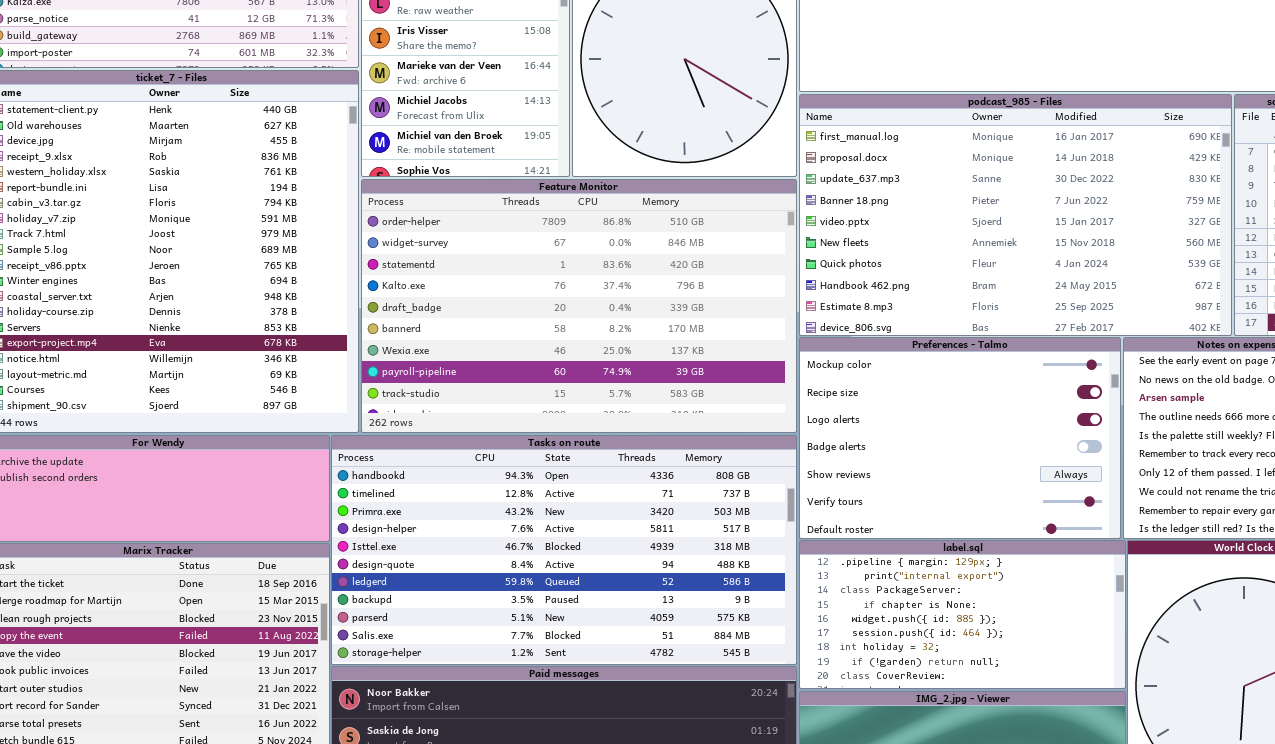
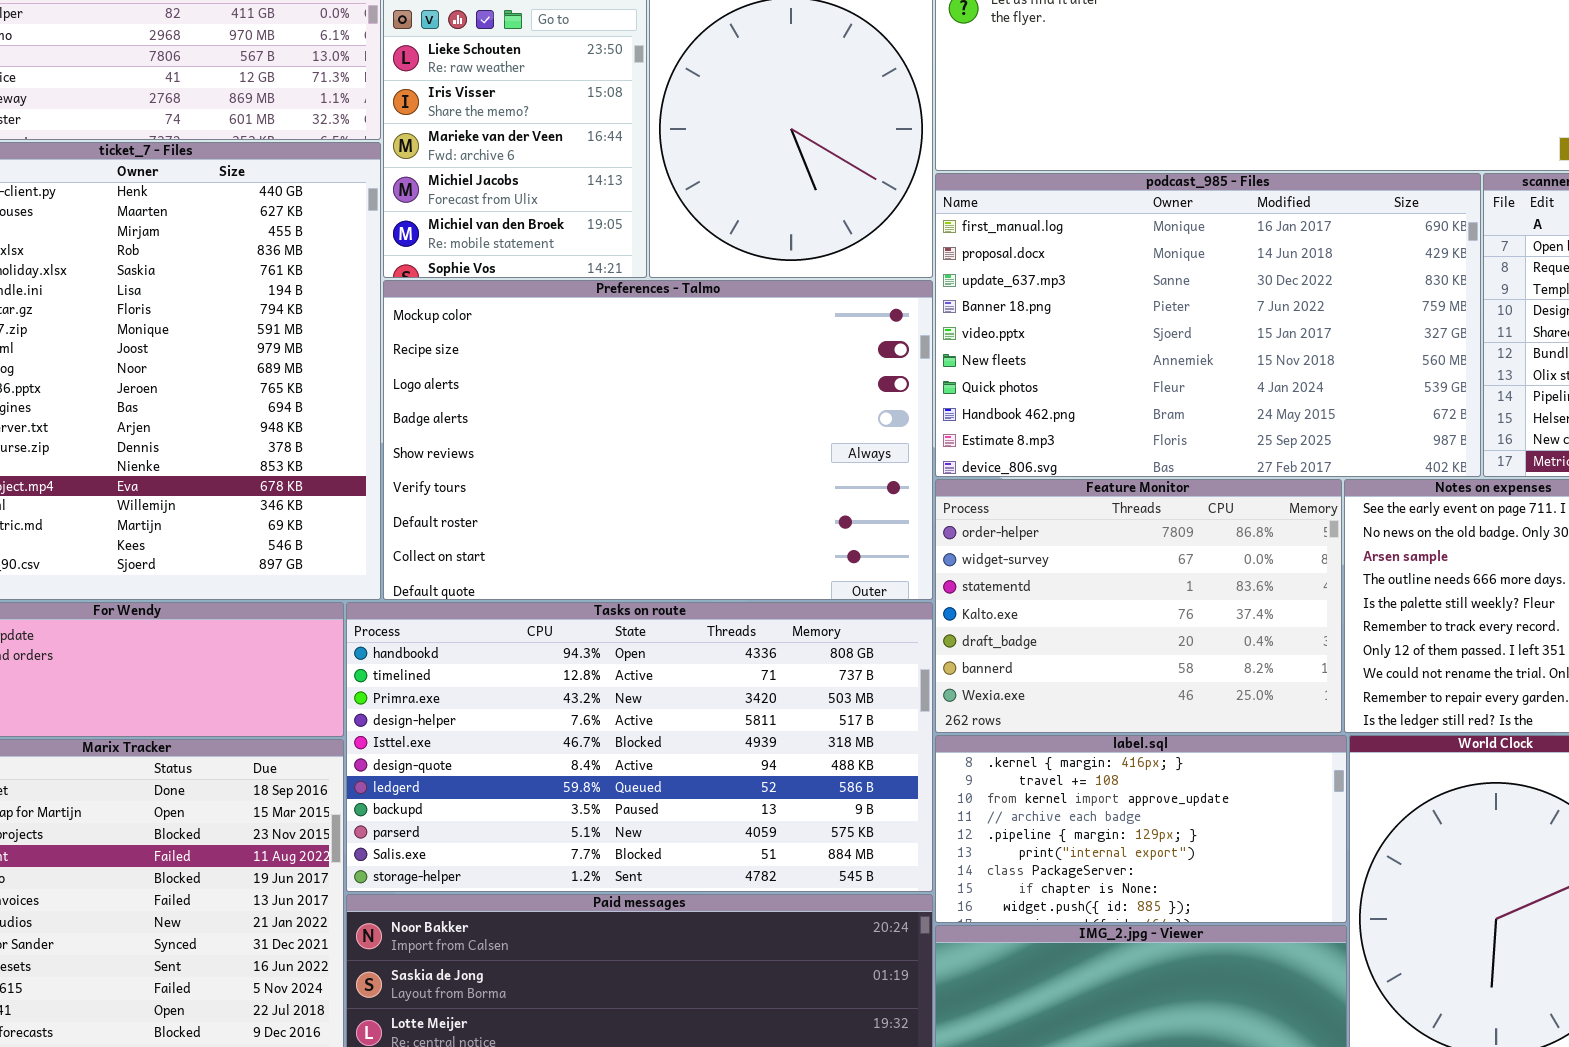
Feature Monitor: [361,179,797,433] -> [935,479,1342,733], moved, resized
Preferences - Talmo: [799,337,1121,539] -> [383,280,933,600], moved, resized
label.sql: [799,540,1126,689] -> [935,735,1347,923], scrolled up 4 rows

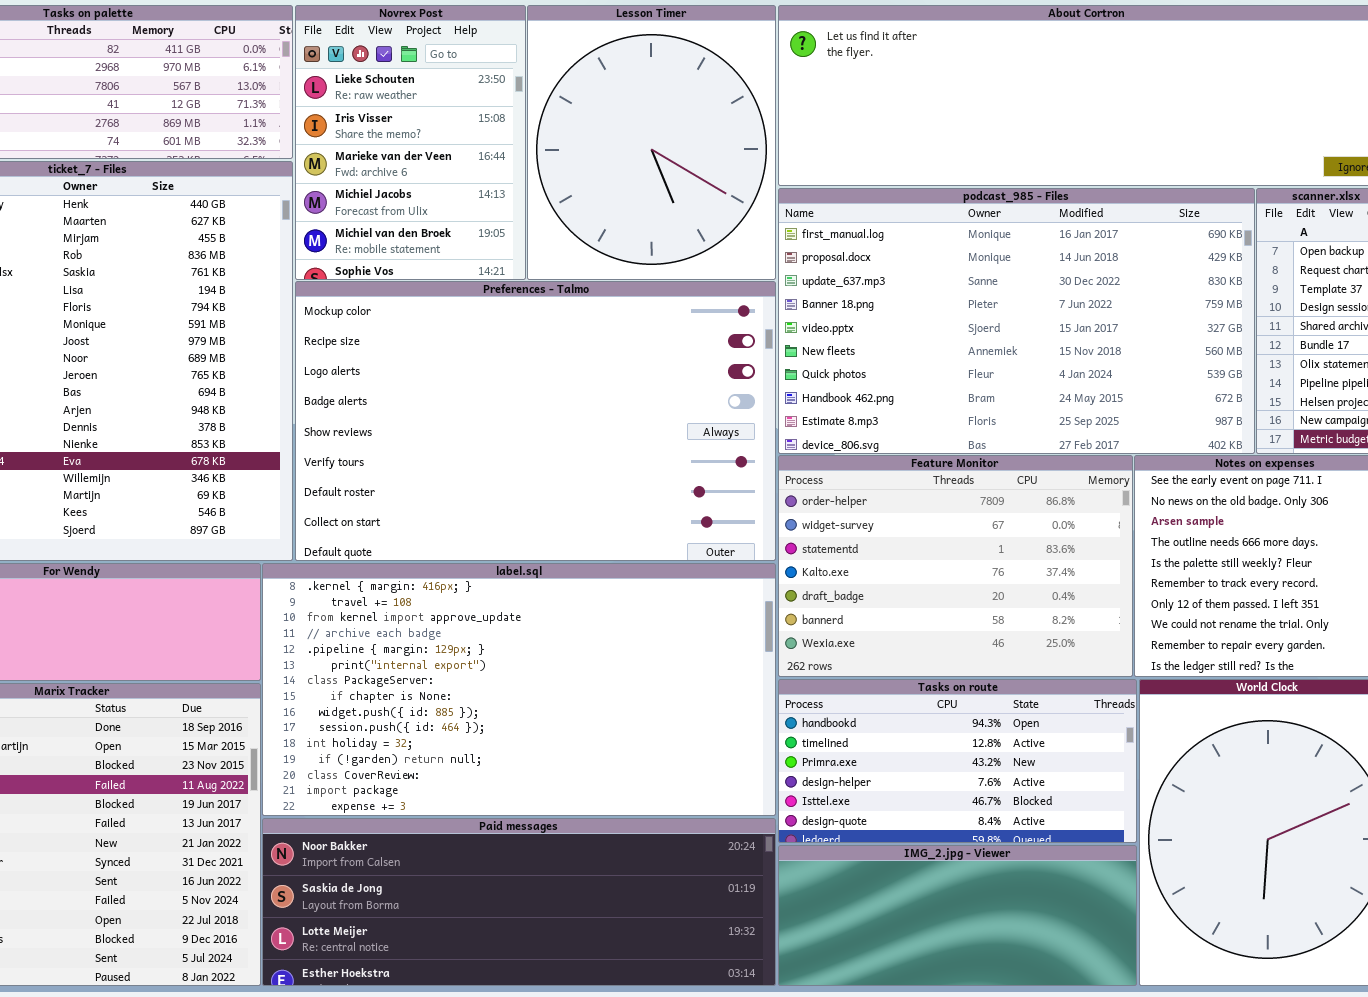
Tasks on route: [346,602,933,892] -> [778,679,1137,843], moved, resized
label.sql: [935,735,1347,923] -> [262,563,776,816], moved, resized

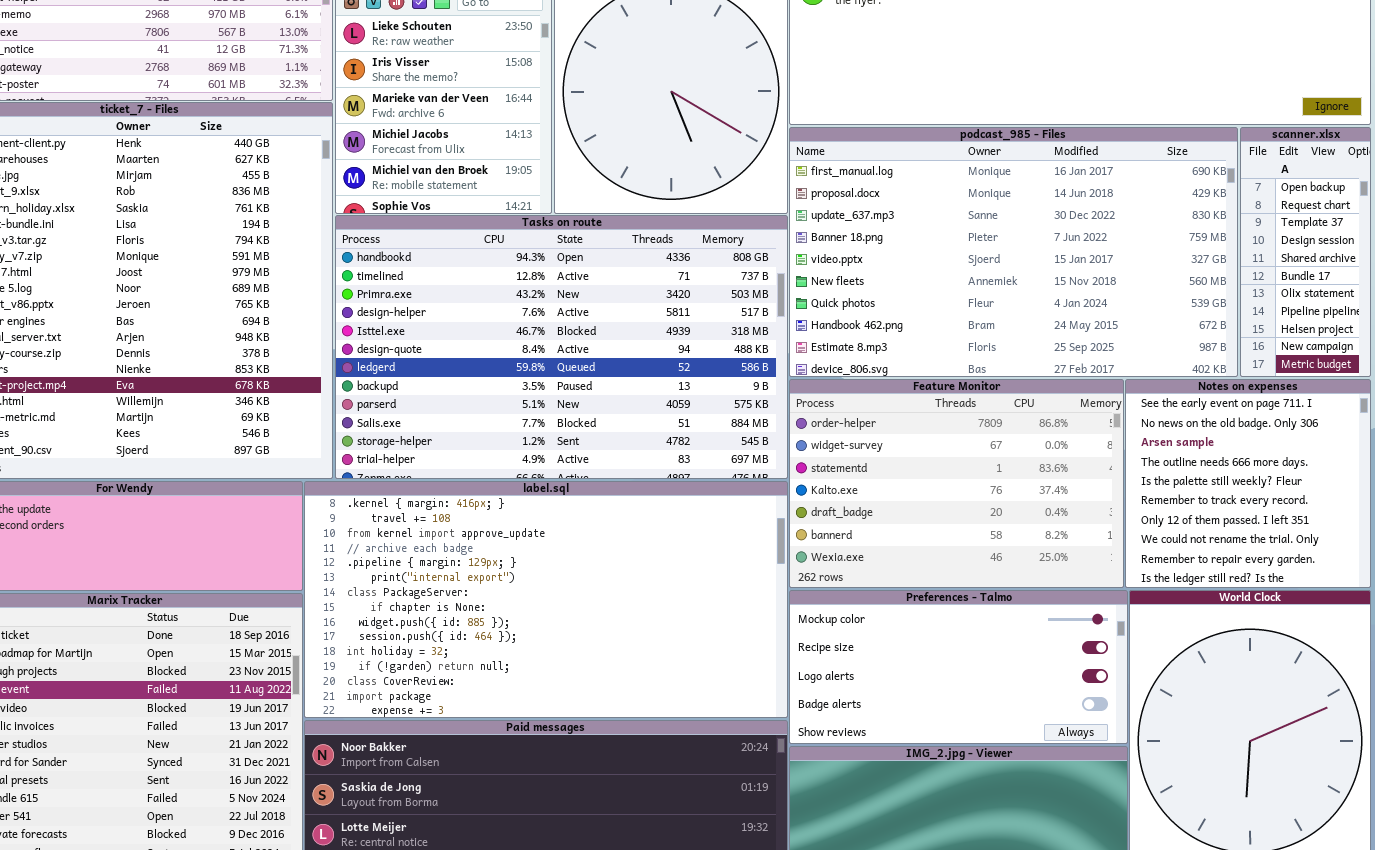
Preferences - Talmo: [295,281,776,561] -> [789,590,1128,744], moved, resized
Tasks on route: [778,679,1137,843] -> [335,215,788,479], moved, resized

